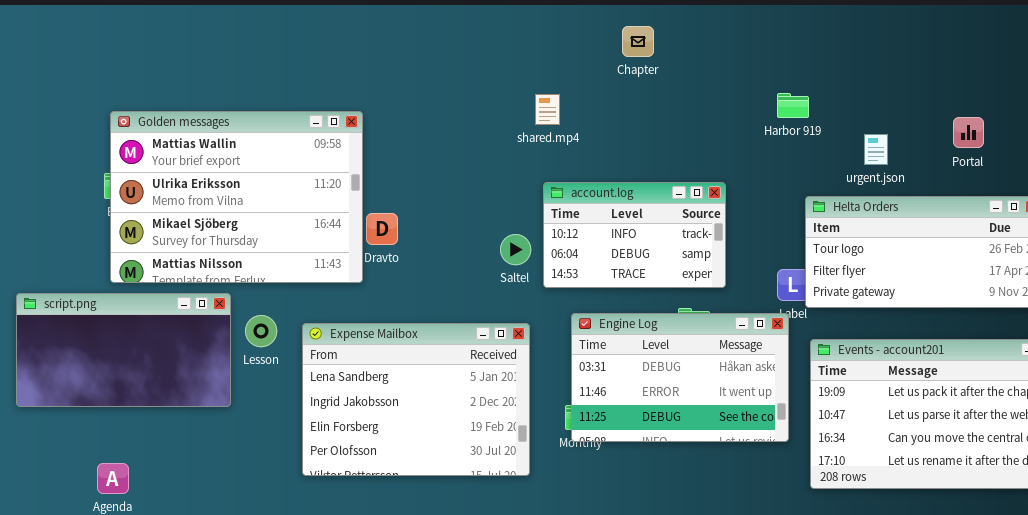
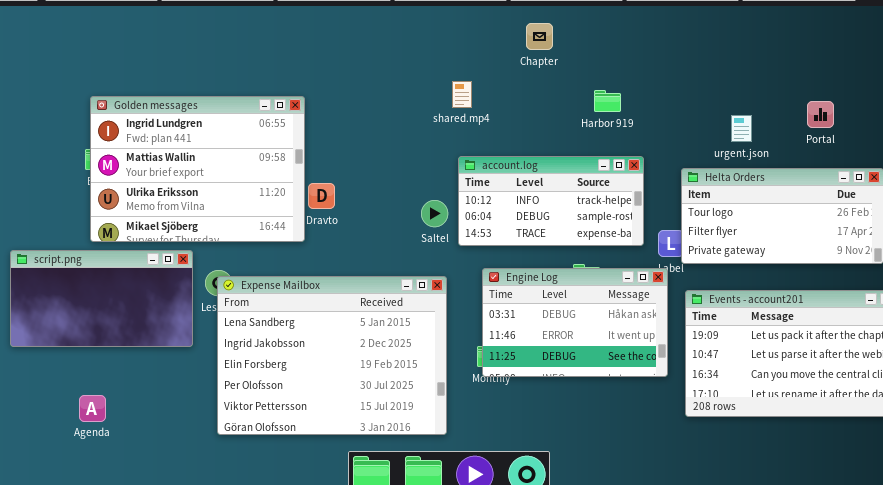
Harbor 919: [777,93,809,118] -> [594,90,621,112], moved
Golden messages: [110,111,363,283] -> [90,96,305,242], scrolled up 1 row
account.log: [543,182,726,288] -> [458,156,644,246], resized
Expense Mailbox: [302,323,530,476] -> [217,276,447,435], resized

